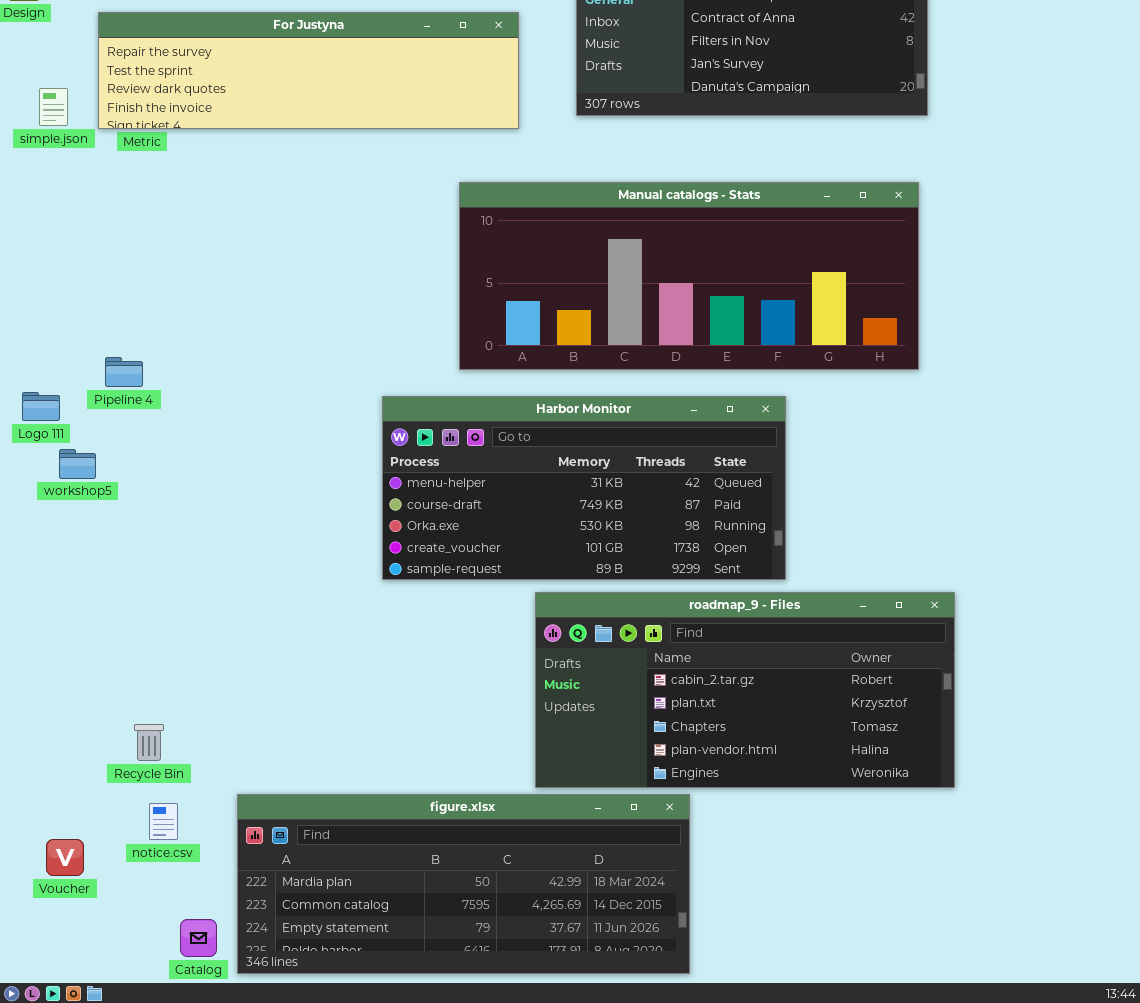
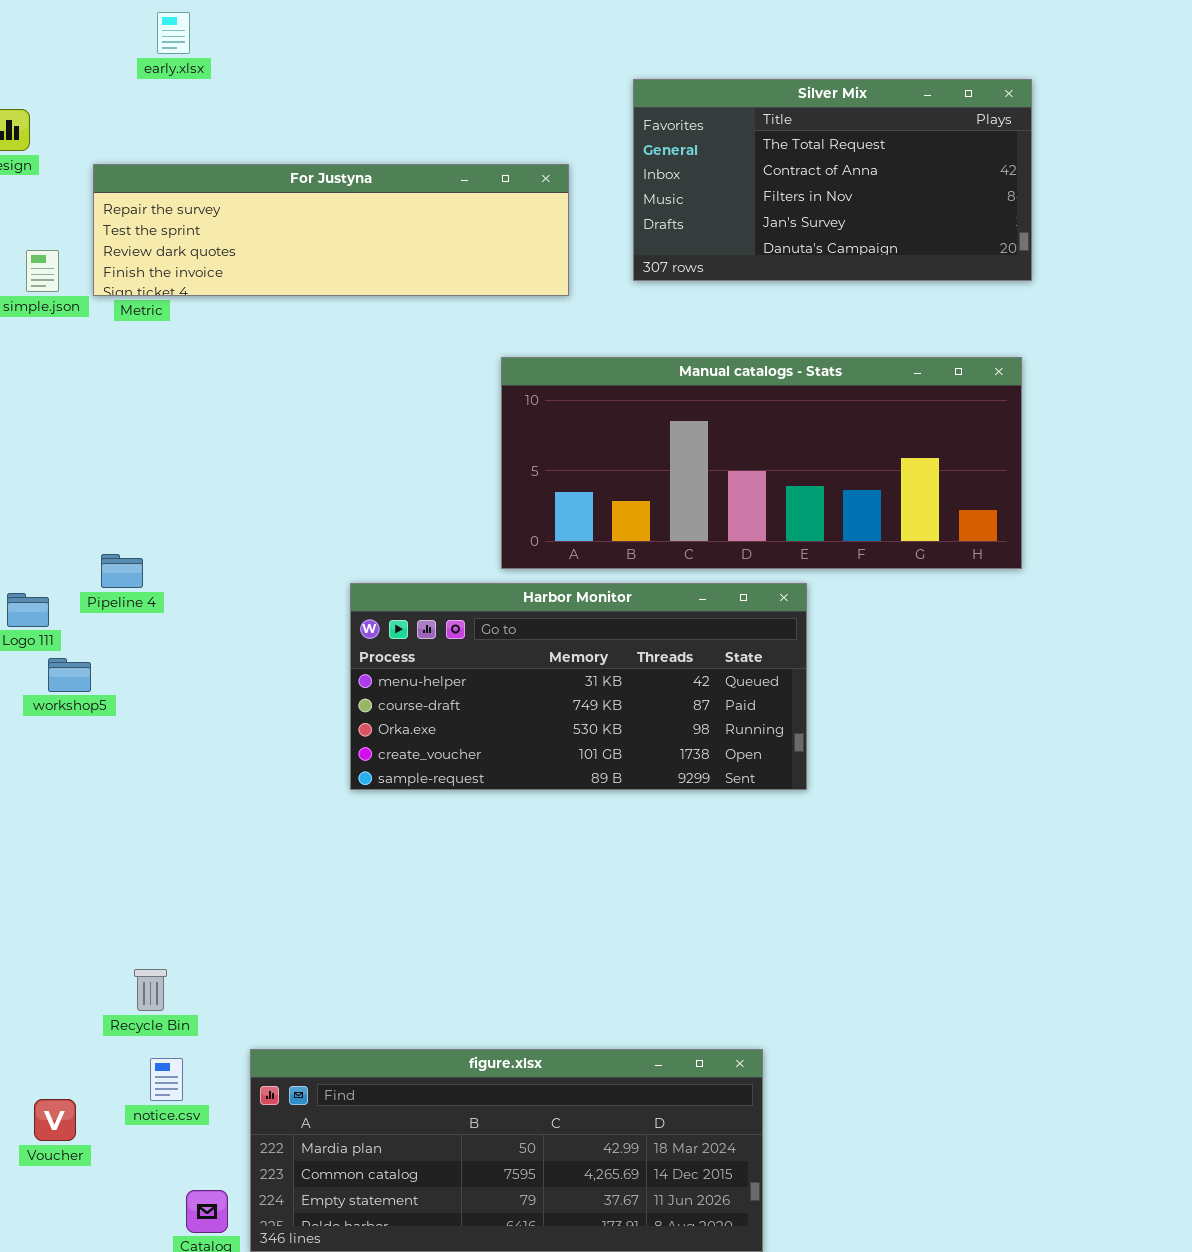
Harbor Monitor: [382,396,786,580] -> [350,583,807,790], moved
roadmap_9 - Files: [535,592,955,788] -> none, closed

